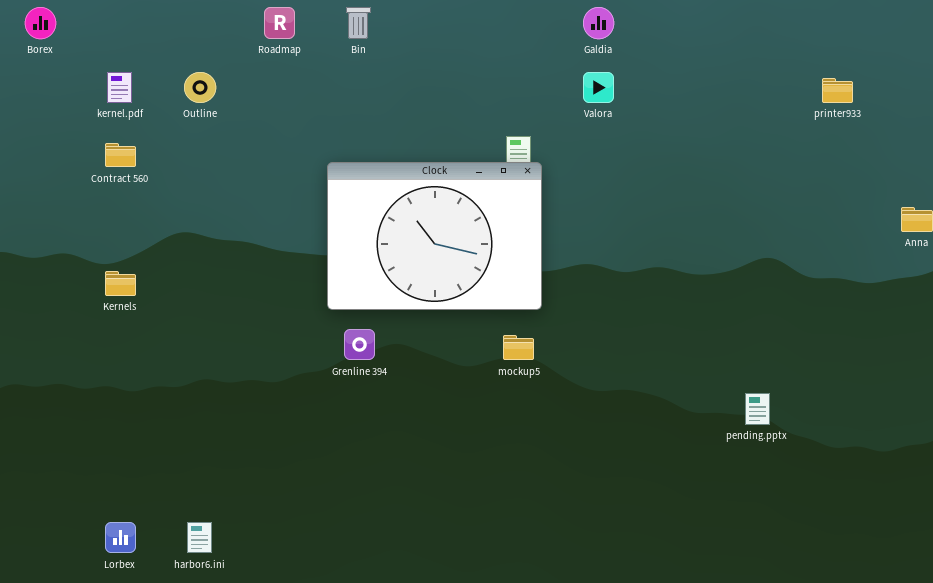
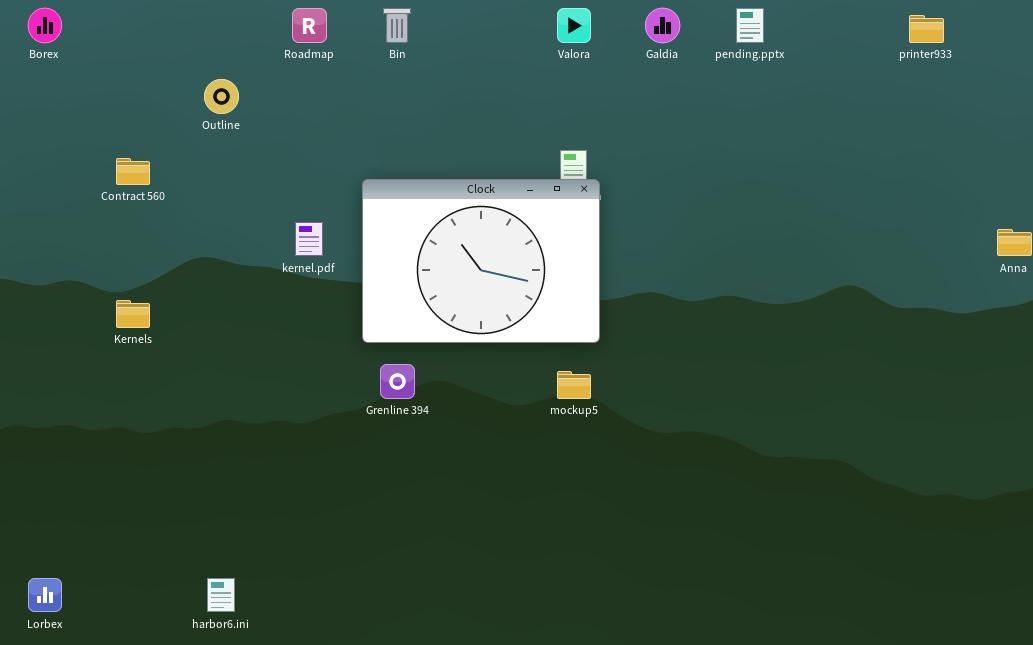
kernel.pdf: [107,72,132,103] -> [295,222,323,256], moved
Valora: [583,72,614,103] -> [557,8,591,43], moved
printer933: [822,78,853,103] -> [909,15,944,43], moved
pending.pptx: [745,393,770,425] -> [736,8,764,43], moved
Lorbex: [105,522,136,553] -> [28,578,62,612], moved

